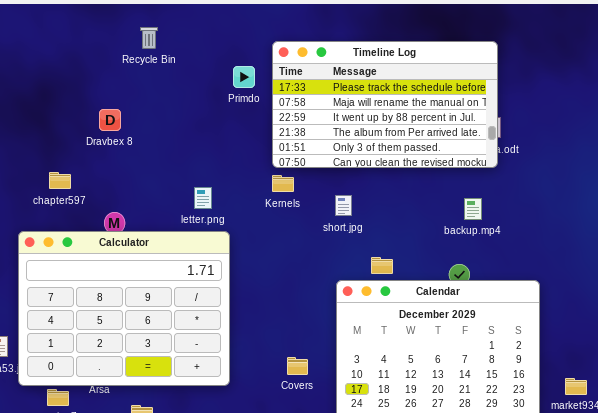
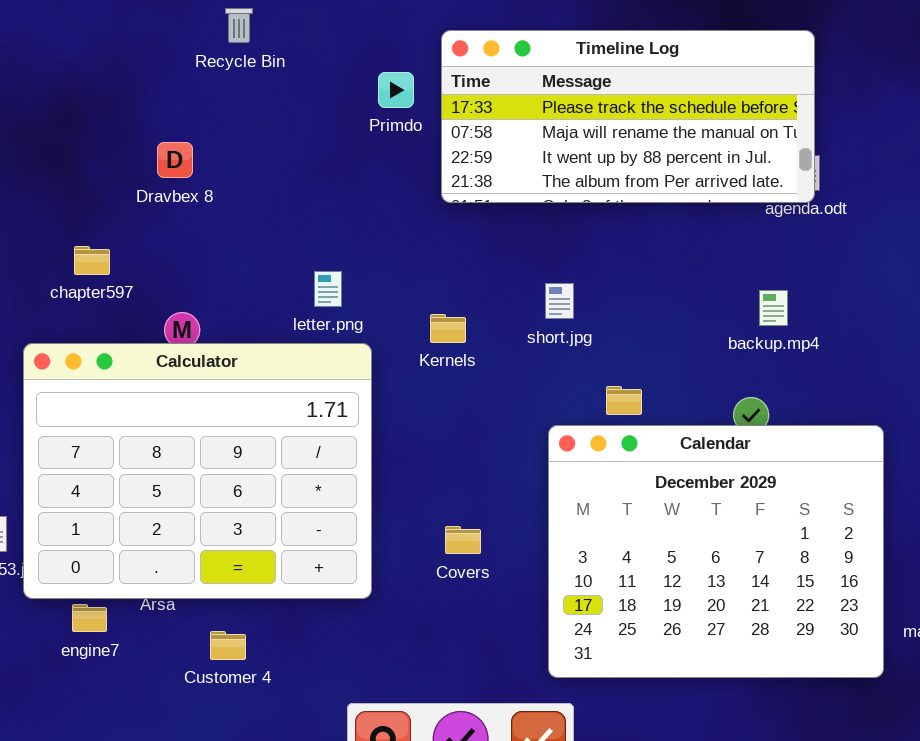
Timeline Log: [272,41,498,168] -> [441,30,815,203], resized
Kernels: [272,175,294,192] -> [430,314,466,343], moved
Covers: [287,357,308,375] -> [445,526,481,554], moved

